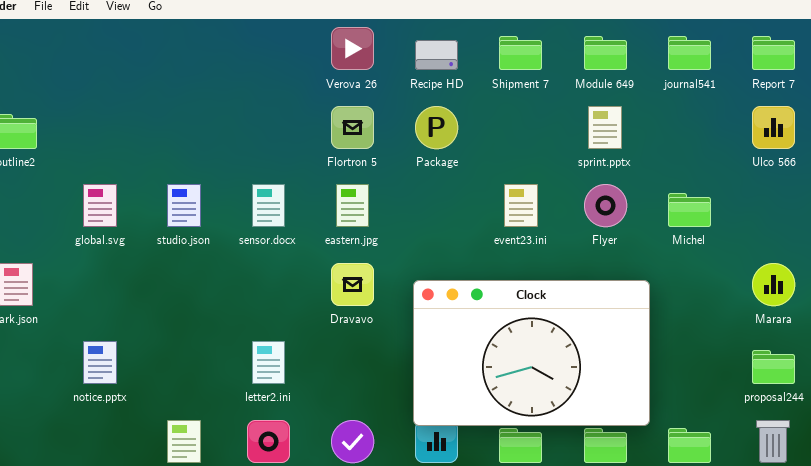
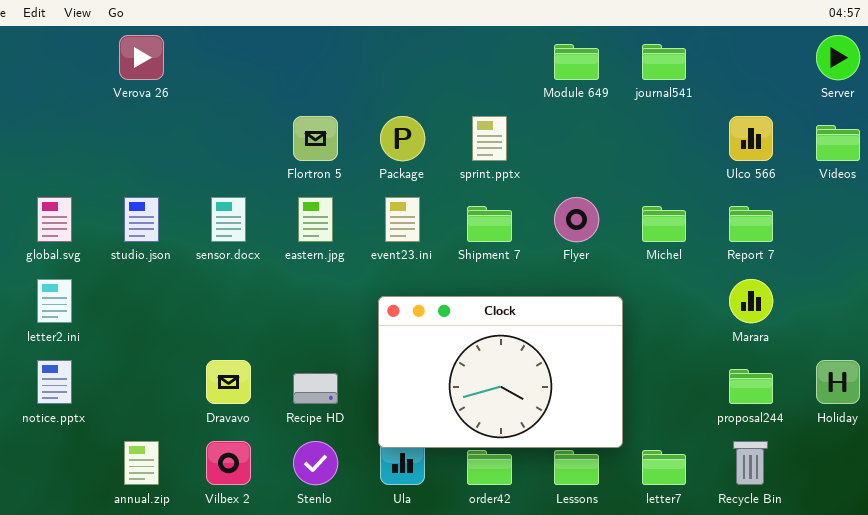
Verova 26: [331,27,374,70] -> [119,35,164,80], moved
Shipment 7: [499,36,542,70] -> [467,206,512,242], moved
Report 7: [752,36,795,70] -> [729,206,773,242], moved
Recipe HD: [415,40,458,70] -> [293,373,338,404], moved
sprint.pptx: [588,106,622,149] -> [472,116,507,161], moved
event23.ini: [504,184,538,227] -> [385,197,420,242], moved
Dravavo: [331,263,374,306] -> [206,360,251,404], moved
letter2.ini: [252,341,285,384] -> [37,279,72,323], moved

